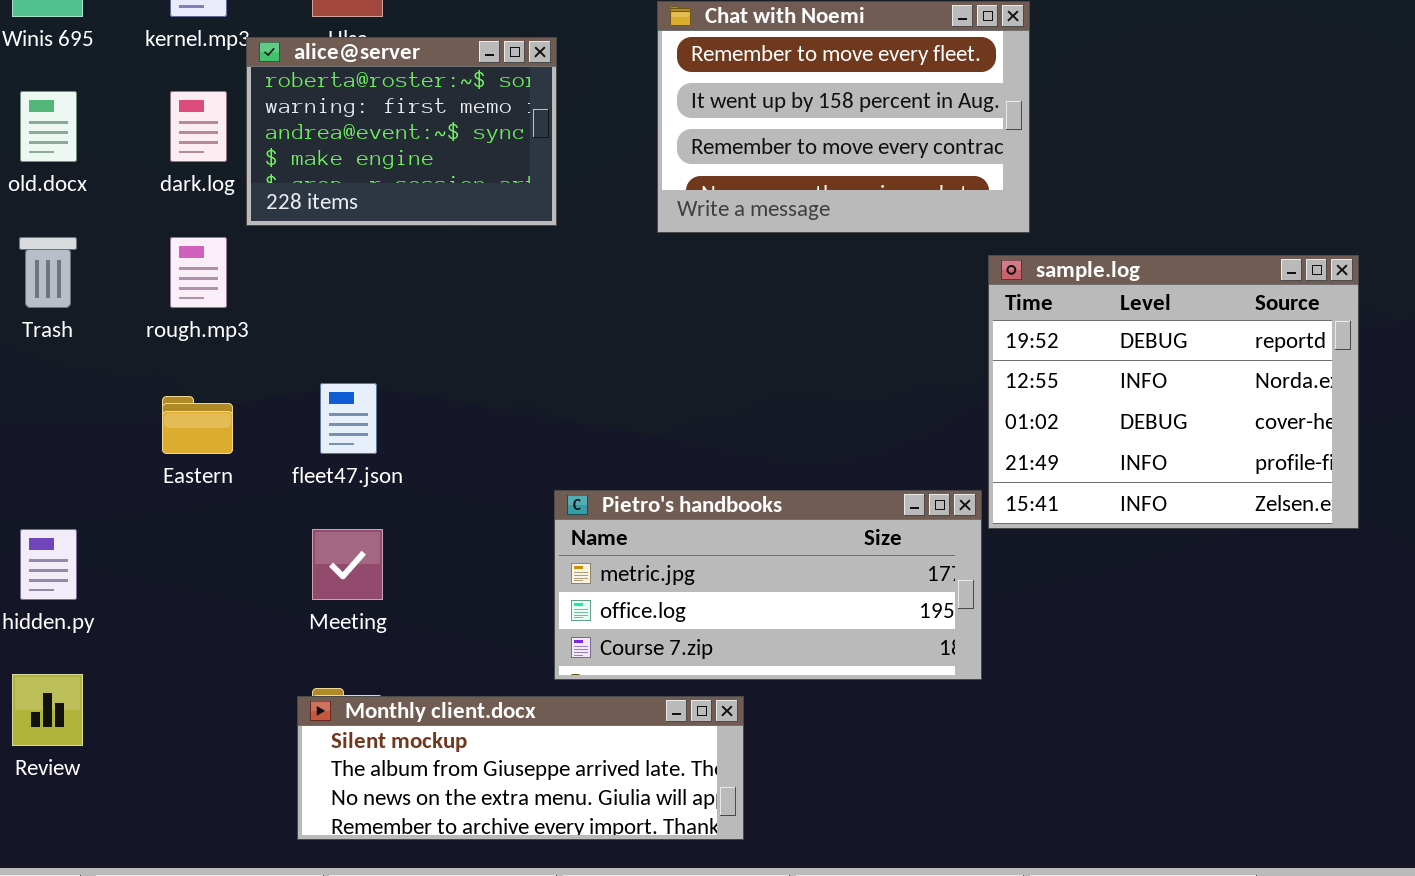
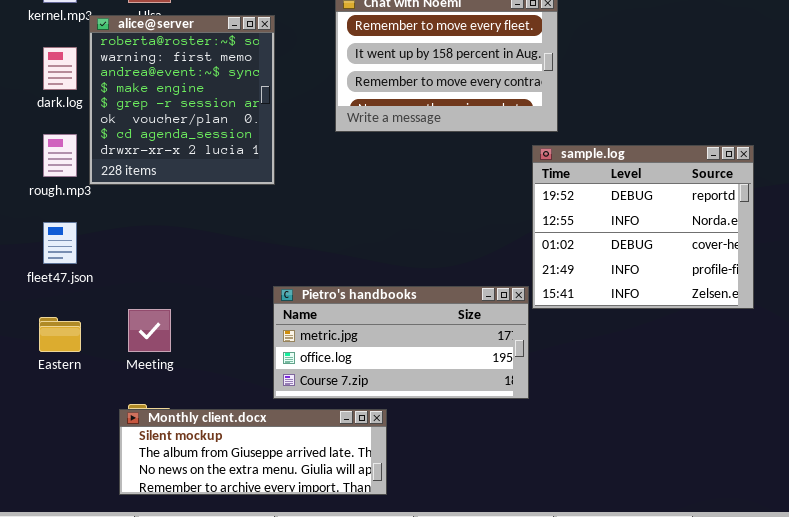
alice@server: [246,37,557,226] -> [89,15,275,185], resized
fleet47.json: [320,383,377,454] -> [43,222,77,264], moved
Eastern: [162,396,233,454] -> [39,317,81,352], moved

